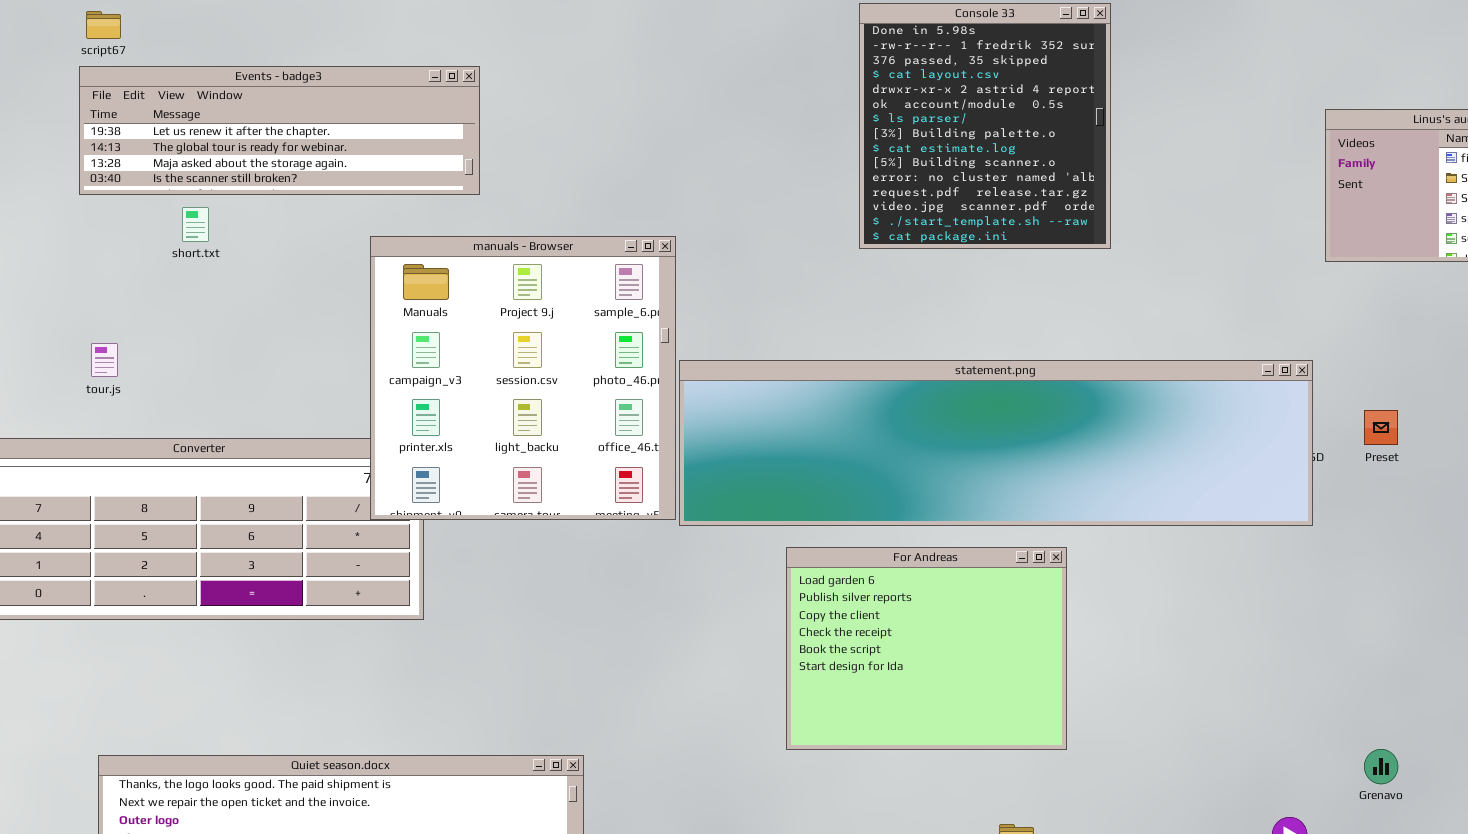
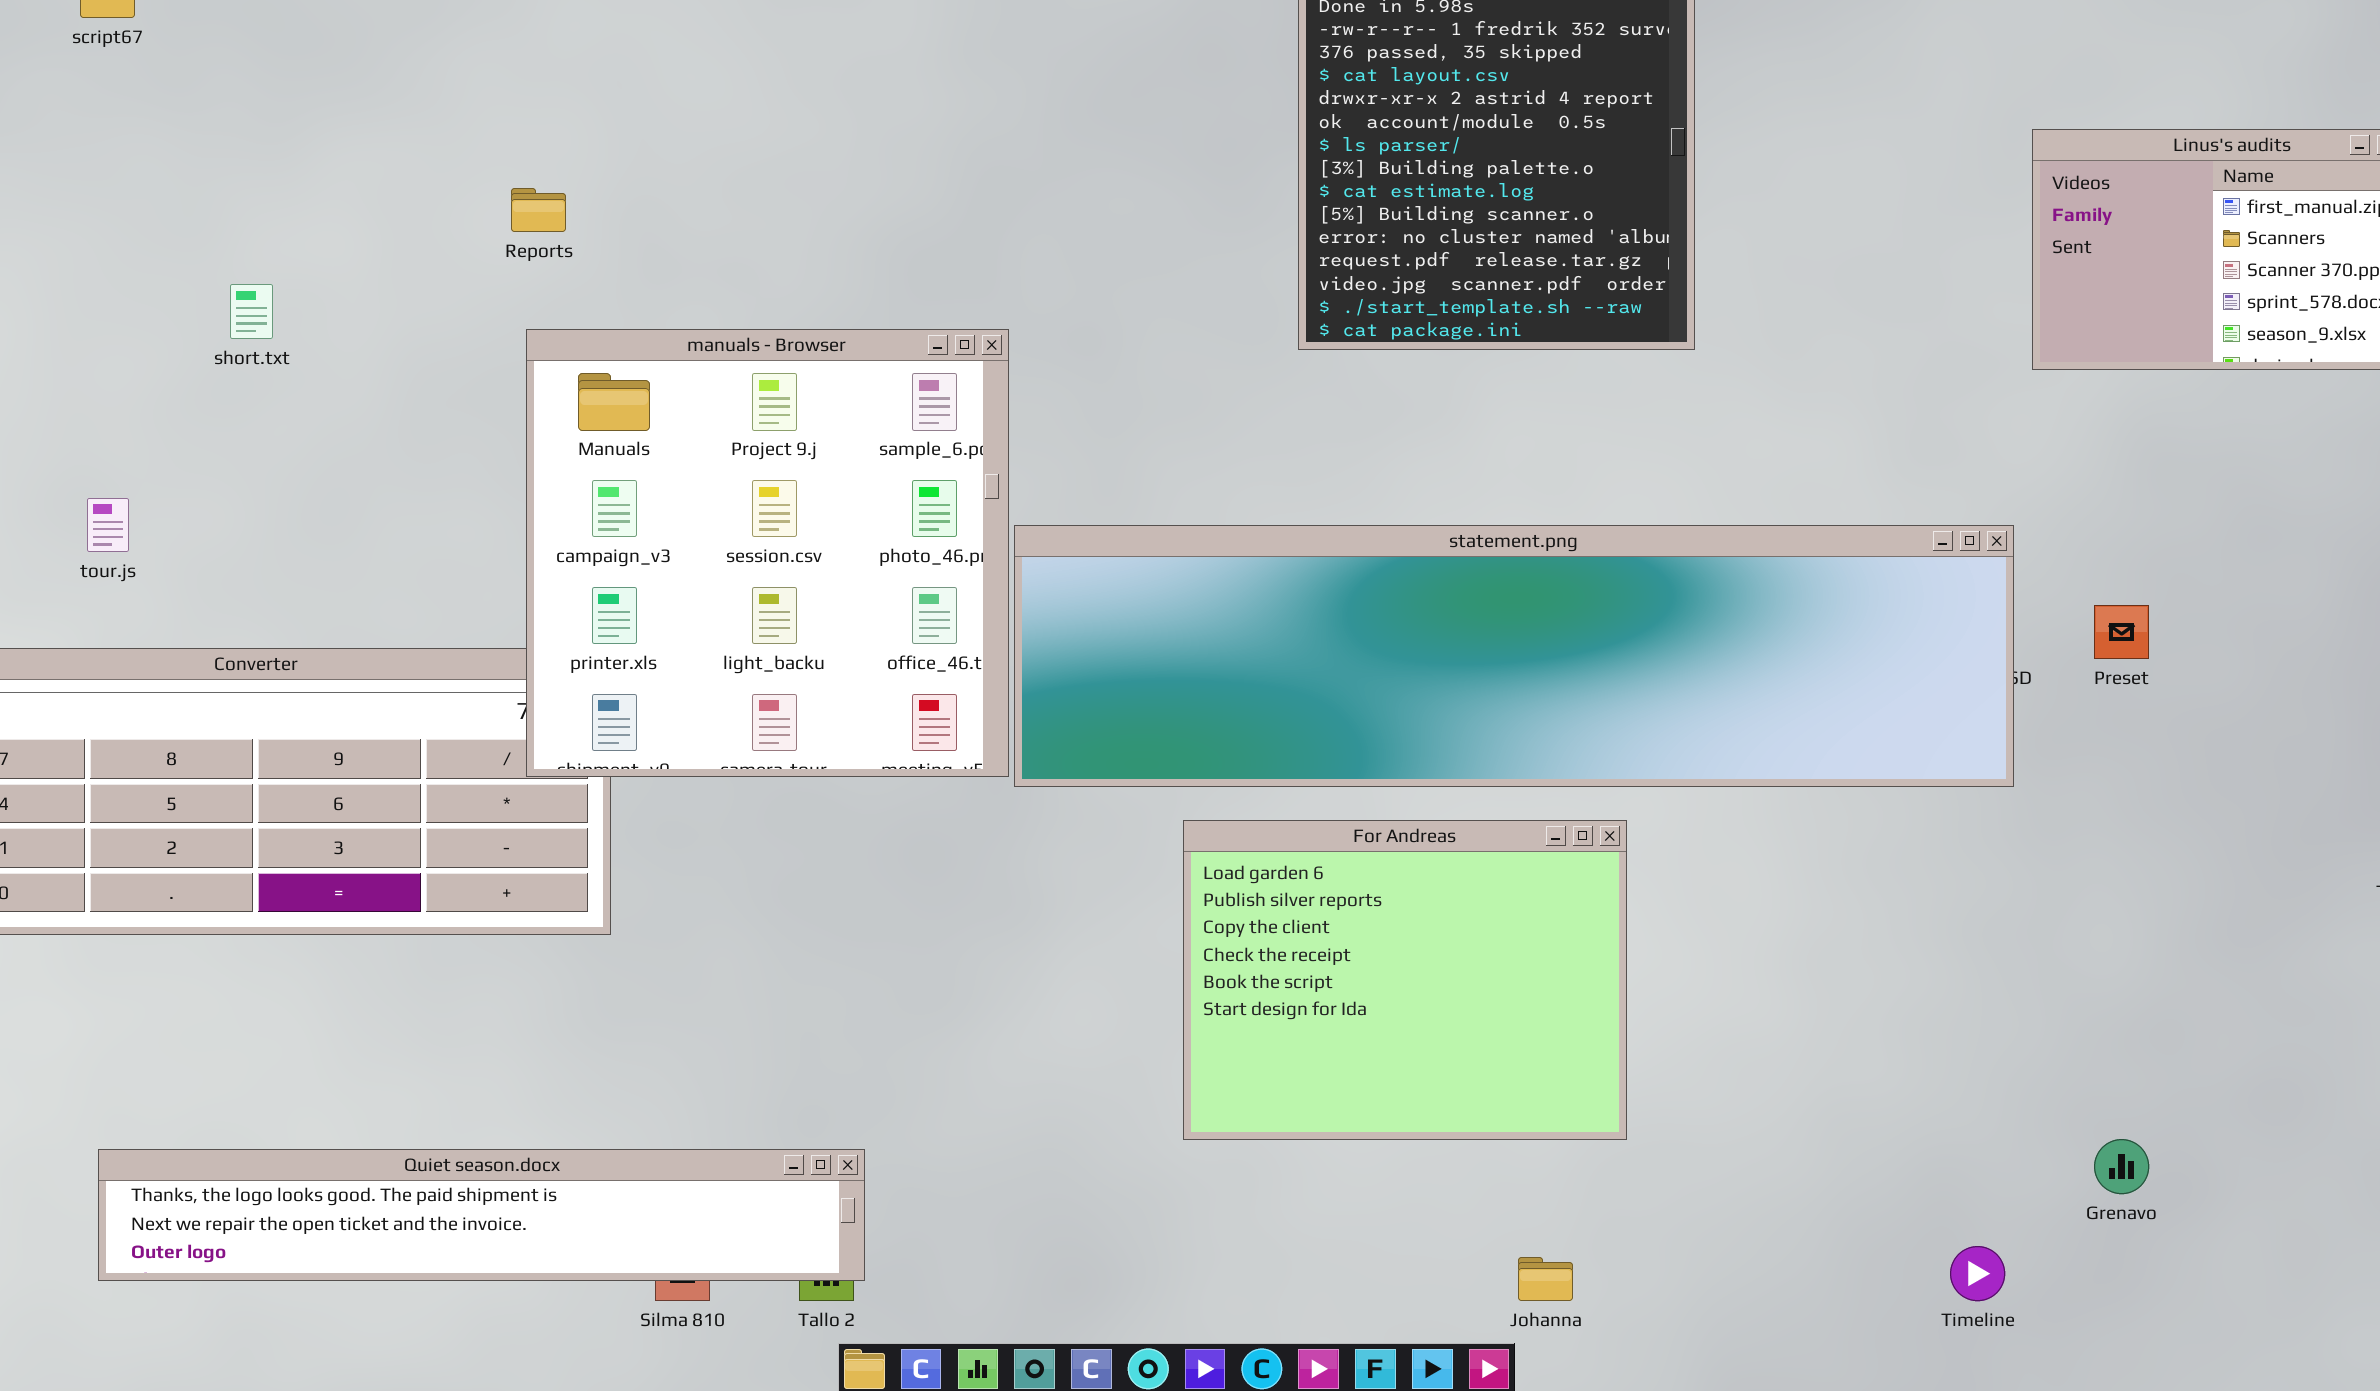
Events - badge3: [79,66,480,195] -> none, closed

